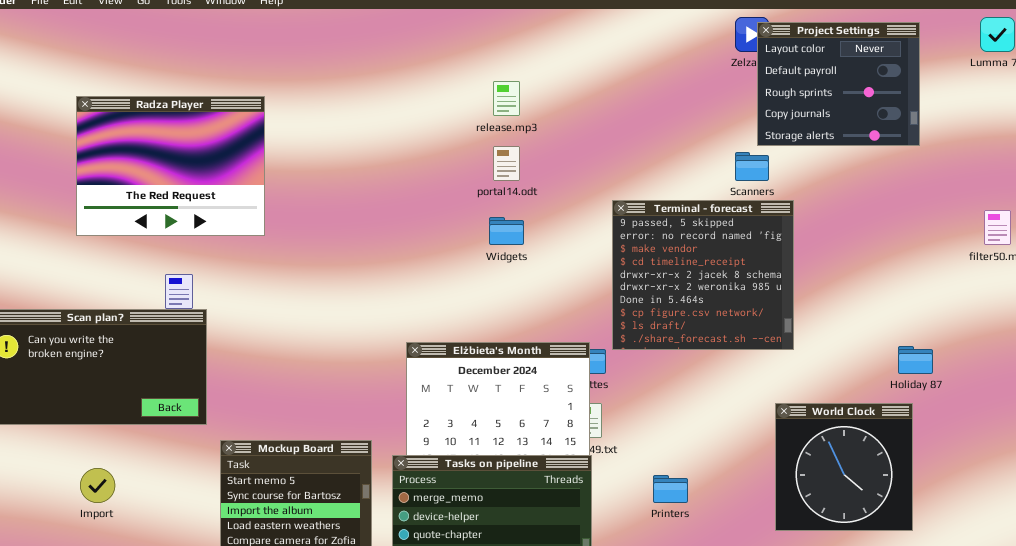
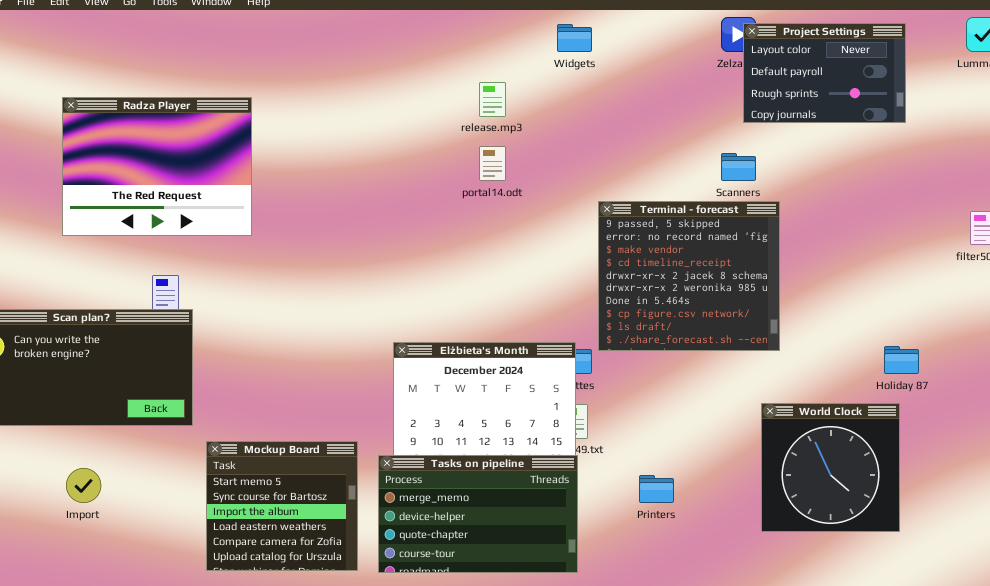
Project Settings: [757,22,920,146] -> [743,23,906,123], resized
Widgets: [489,217,524,245] -> [557,24,592,52], moved

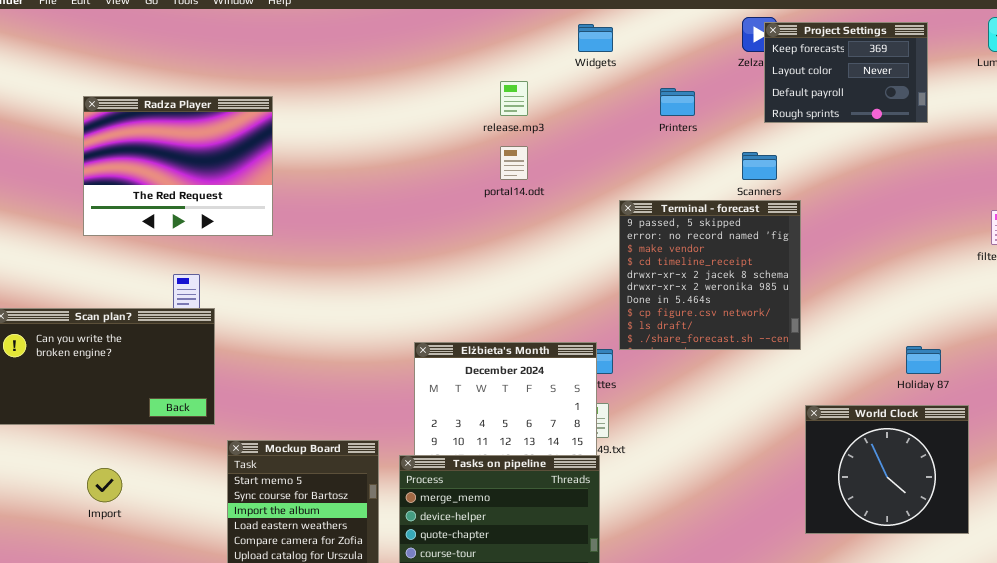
Project Settings: [743,23,906,123] -> [764,22,928,123], scrolled up 1 row
World Clock: [761,403,900,532] -> [805,405,969,534], moved, resized
Printers: [639,475,674,503] -> [660,88,695,116], moved

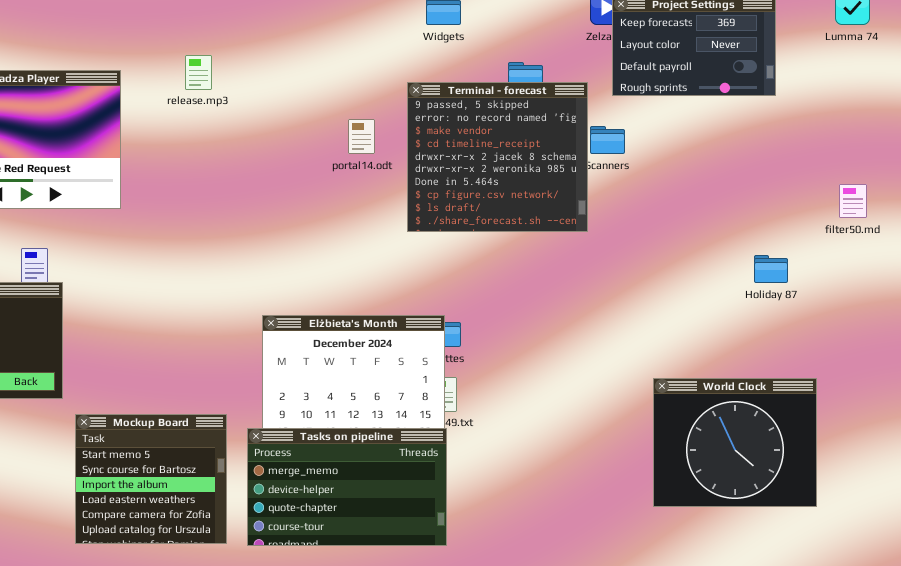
release.mp3: [500,81,528,116] -> [185,55,212,90], moved
Terminal - forecast: [619,200,801,350] -> [407,82,588,232], moved
Holiday 87: [906,346,941,374] -> [754,255,788,283], moved

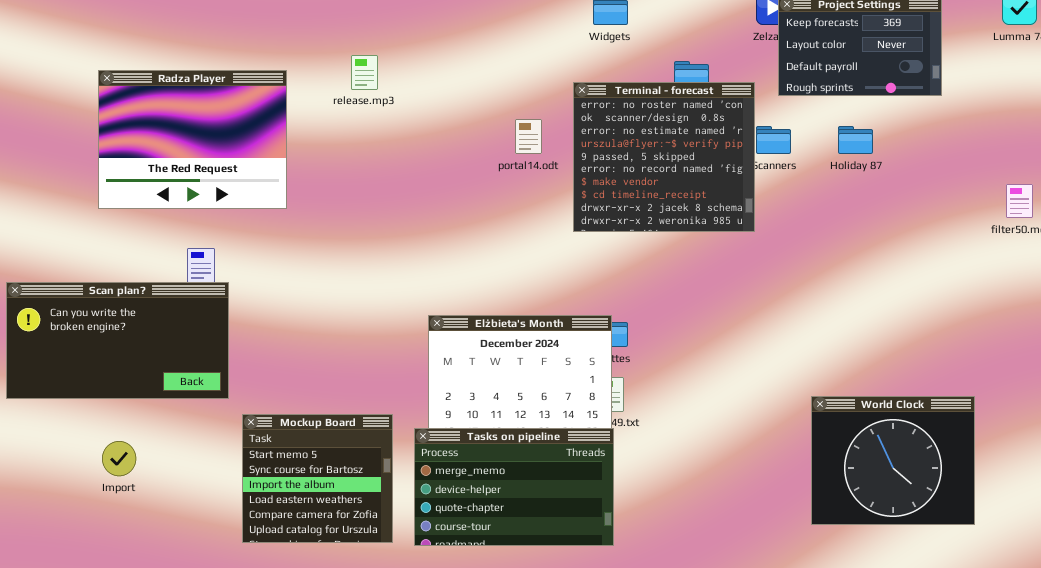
Terminal - forecast: [407,82,588,232] -> [573,82,755,232], scrolled up 4 rows
Holiday 87: [754,255,788,283] -> [838,126,873,154], moved
World Clock: [653,378,817,507] -> [811,396,975,525], moved

